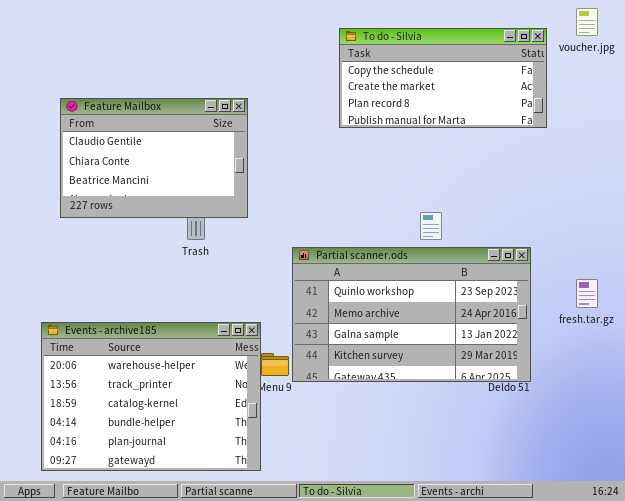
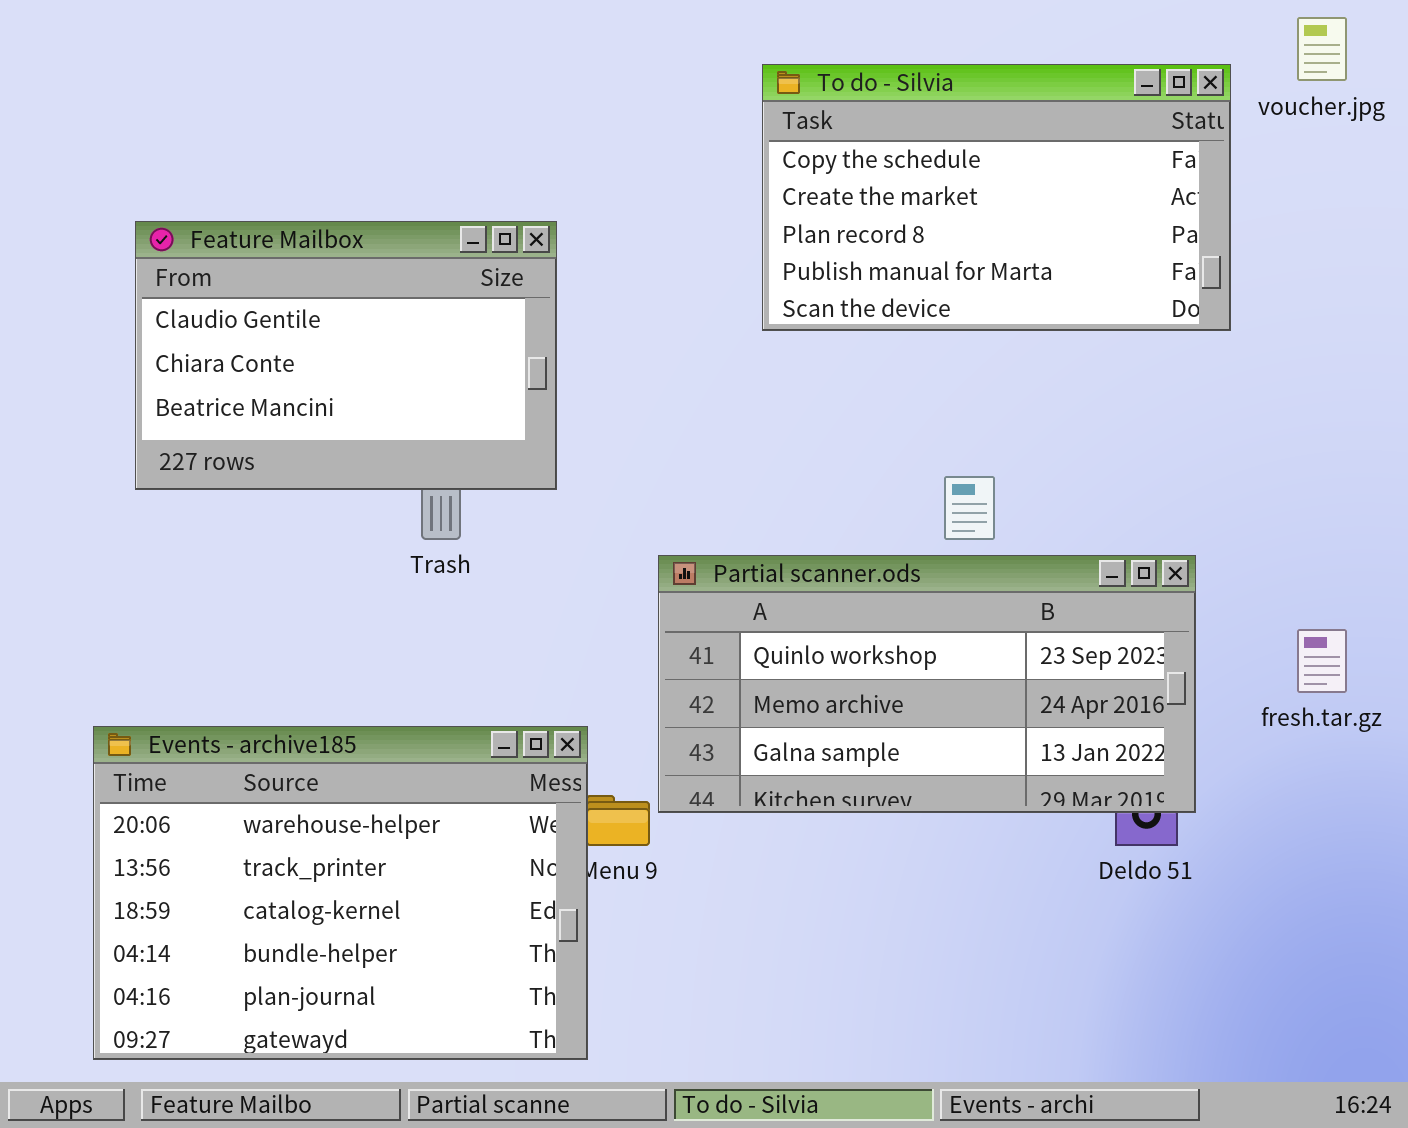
To do - Silvia: [339,28,547,128] -> [762,64,1231,331], resized
Partial scanner.ods: [292,247,531,382] -> [658,555,1196,813], resized

